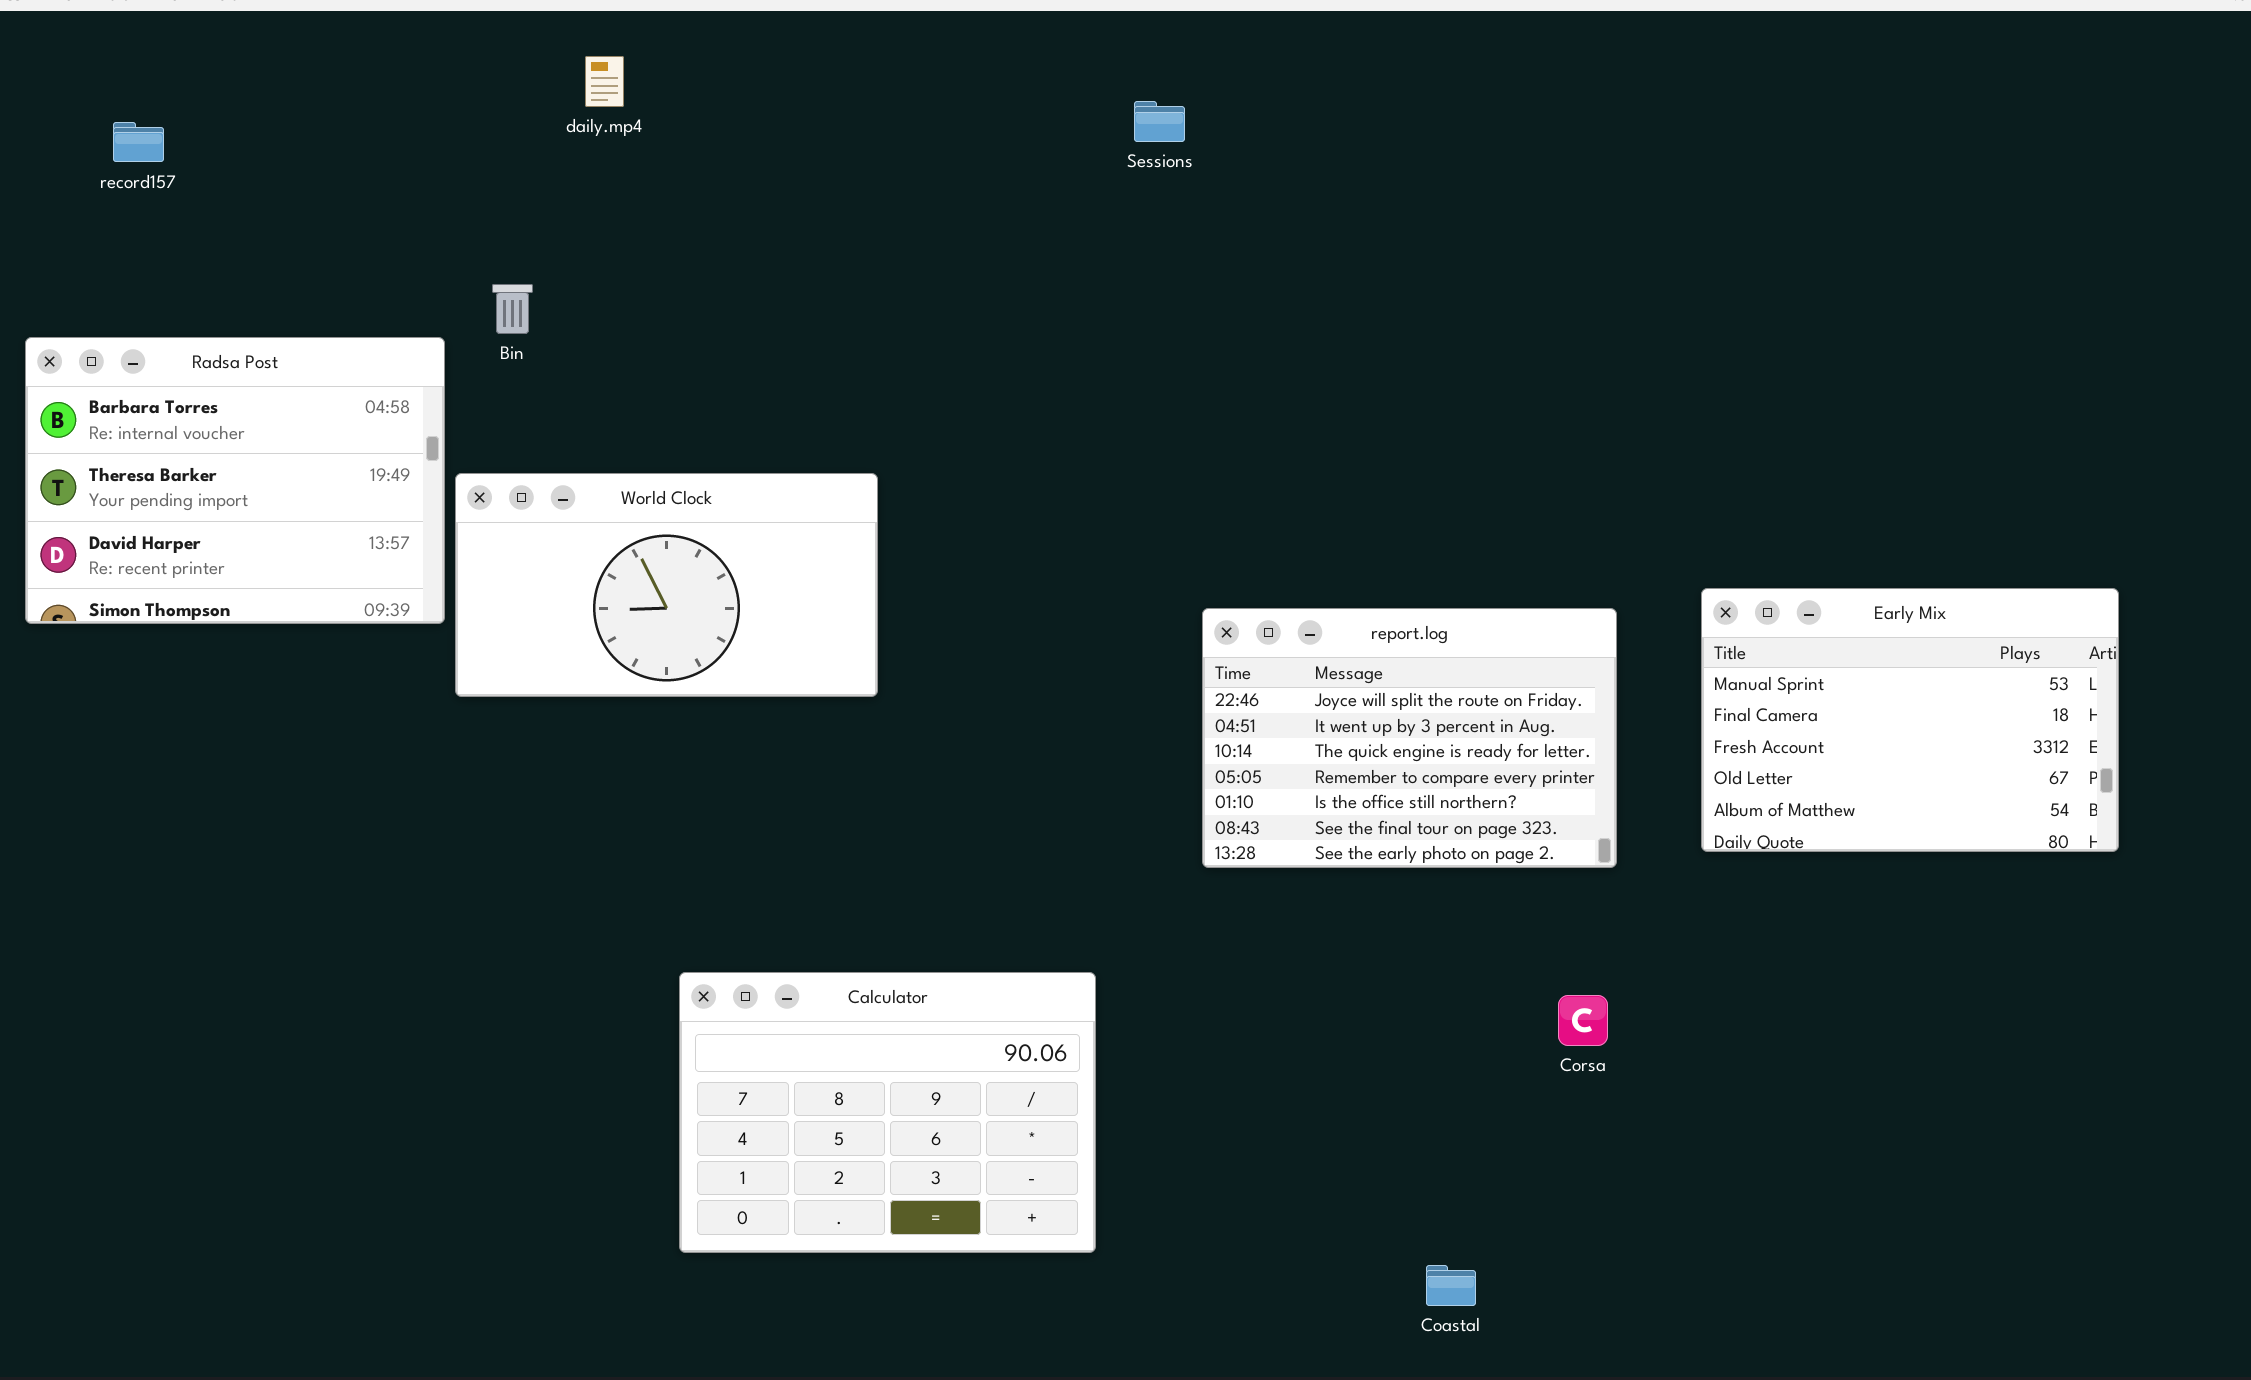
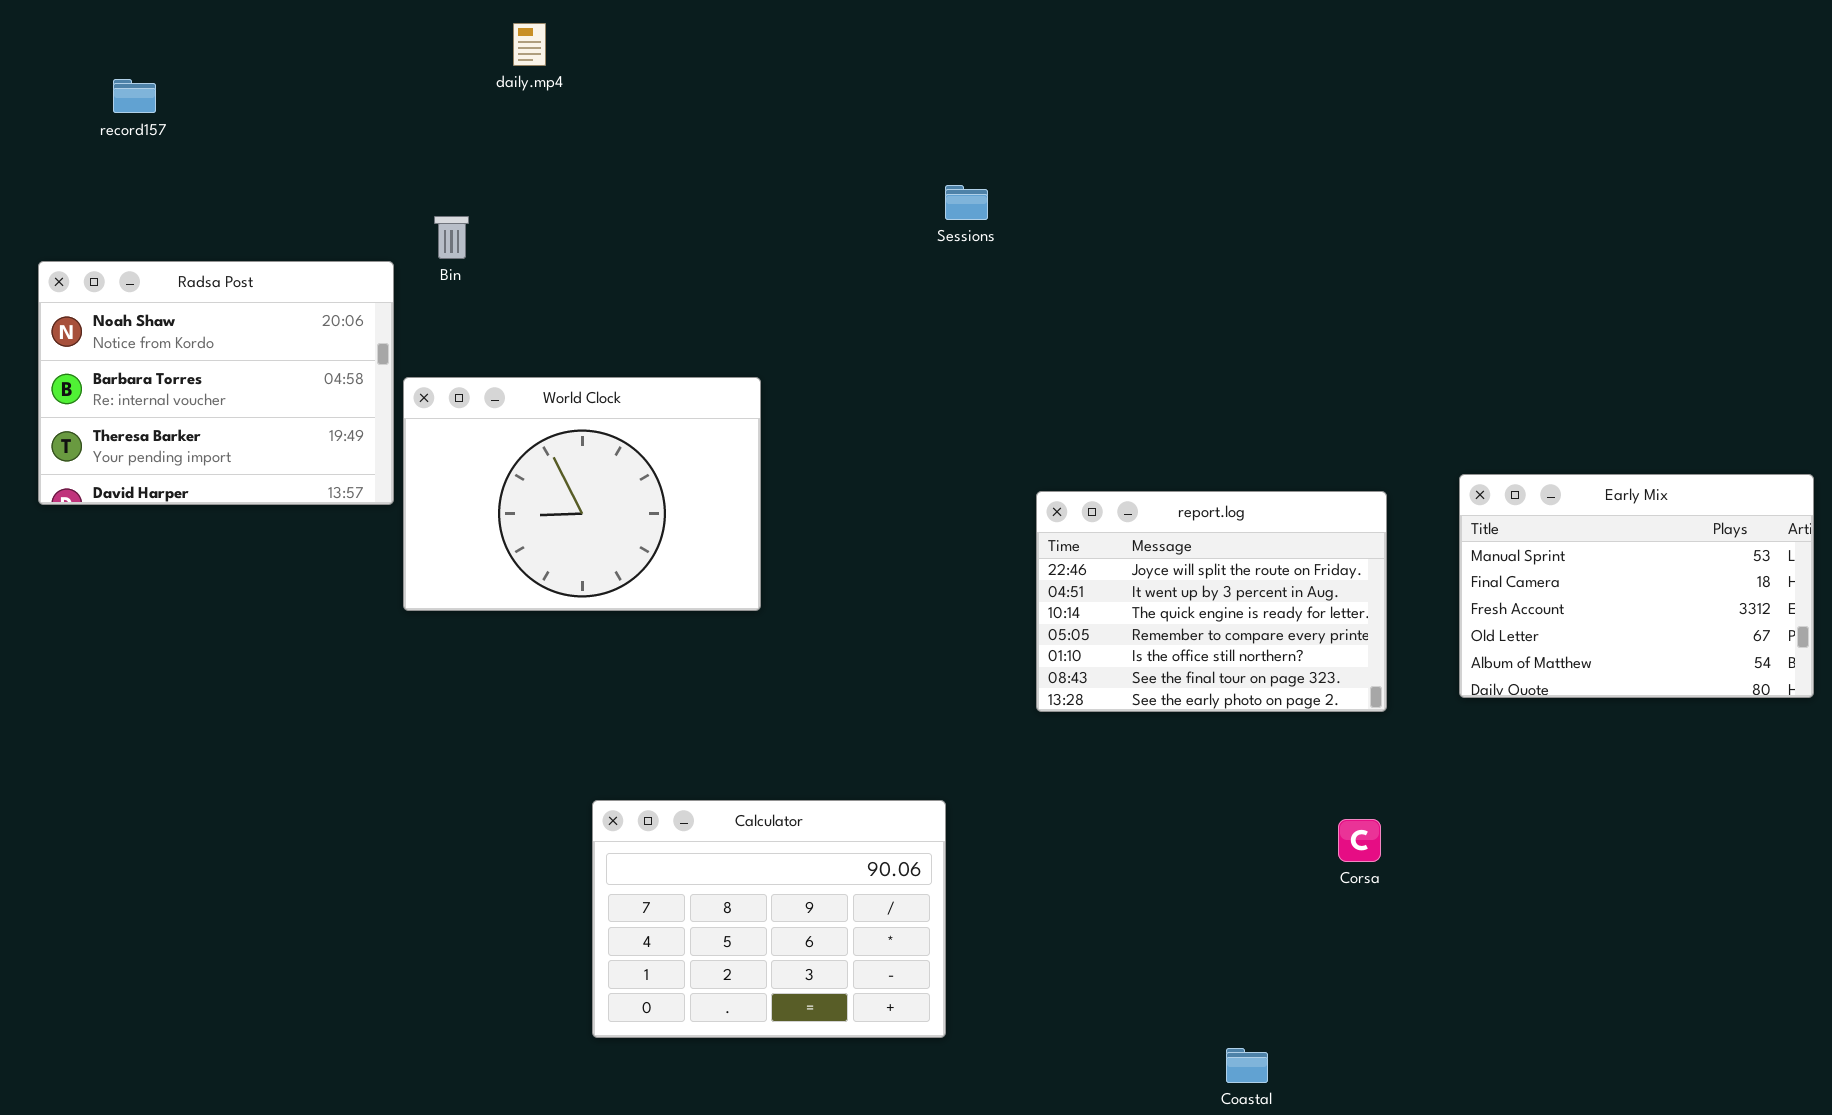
Sessions: [1134,101,1185,142] -> [945,185,988,220], moved
Radsa Post: [25,337,445,624] -> [38,261,394,505], scrolled up 1 row
World Clock: [455,473,878,697] -> [403,377,761,611], resized

